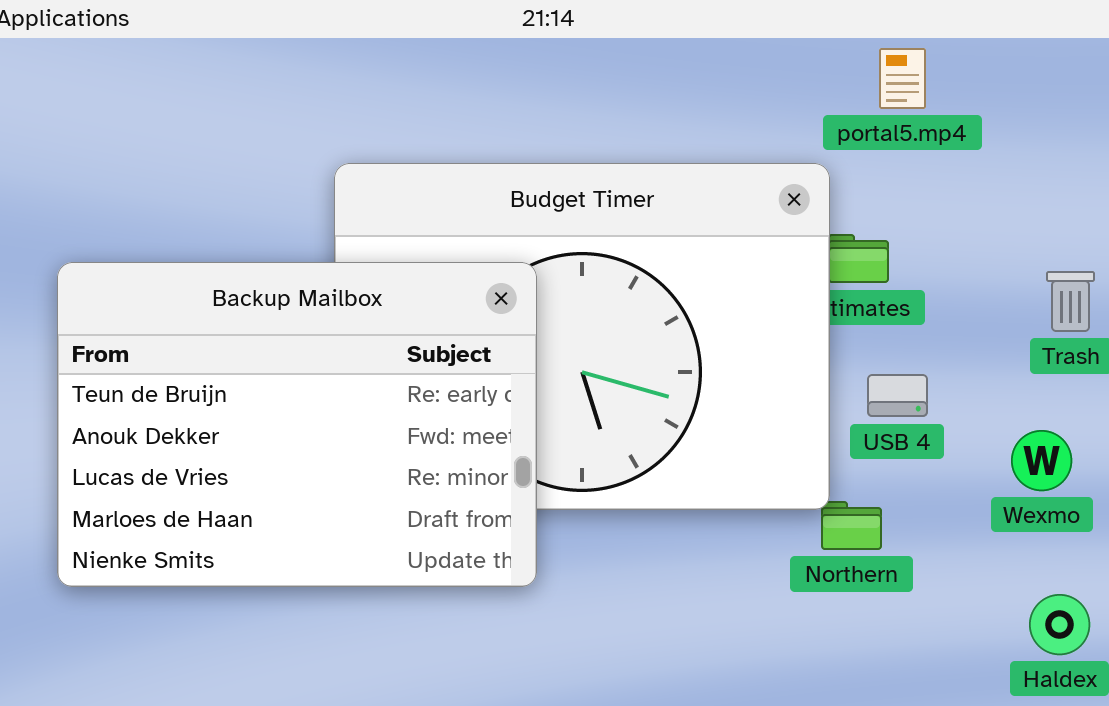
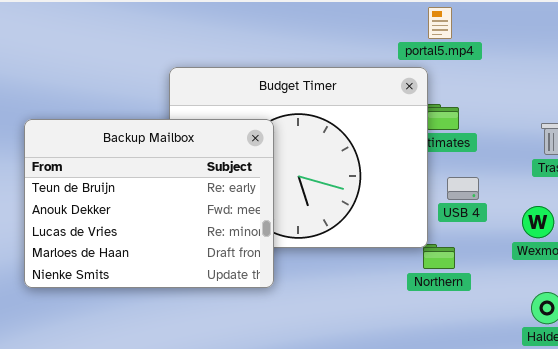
portal5.mp4: [879,48,926,109] -> [428,7,452,39], moved

